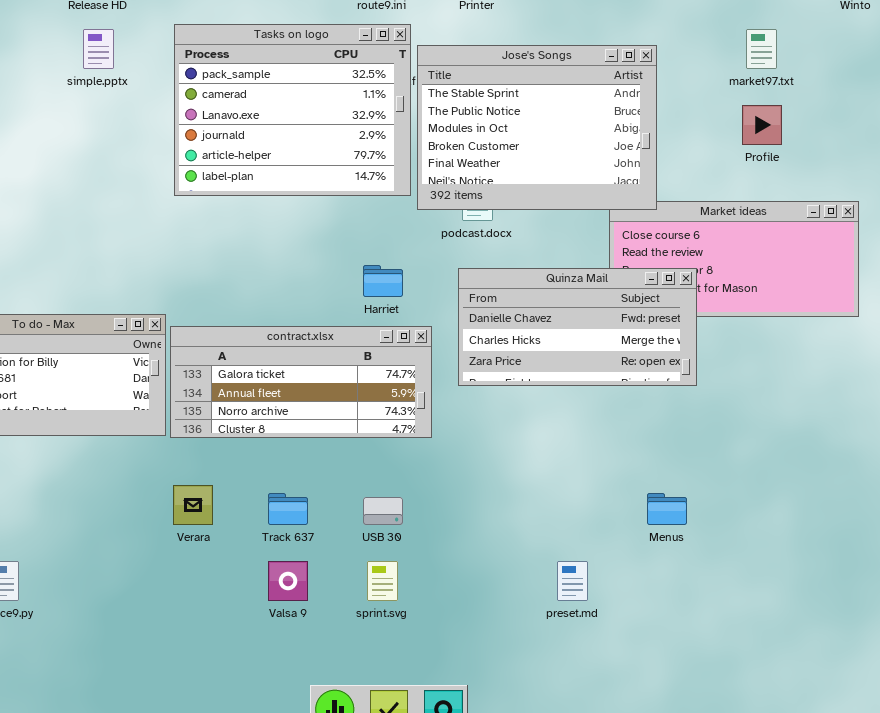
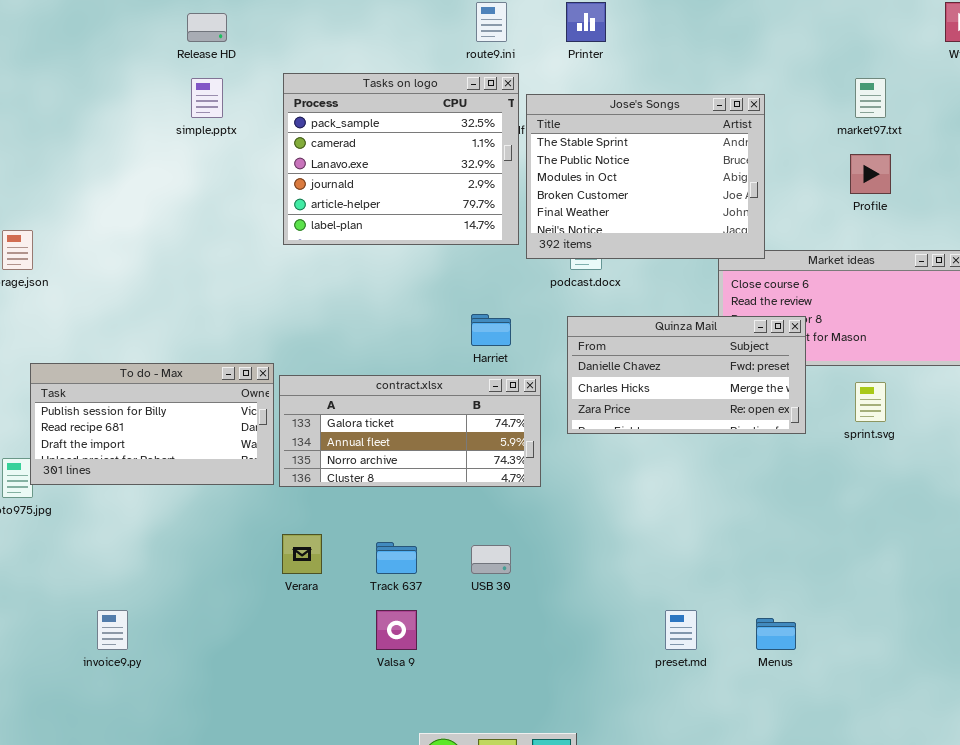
Menus: [647,493,687,525] -> [756,618,796,650], moved
sprint.svg: [367,561,398,601] -> [855,382,886,422], moved

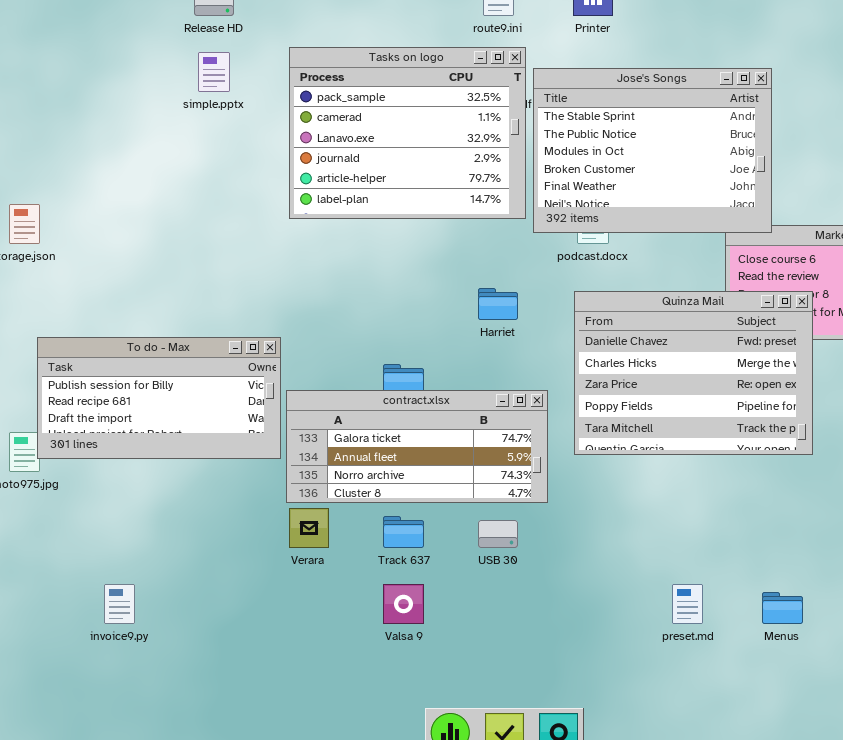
Quinza Mail: [567,316,806,434] -> [574,291,813,455], resized
contract.xlsx: [279,375,541,487] -> [286,390,548,503], moved

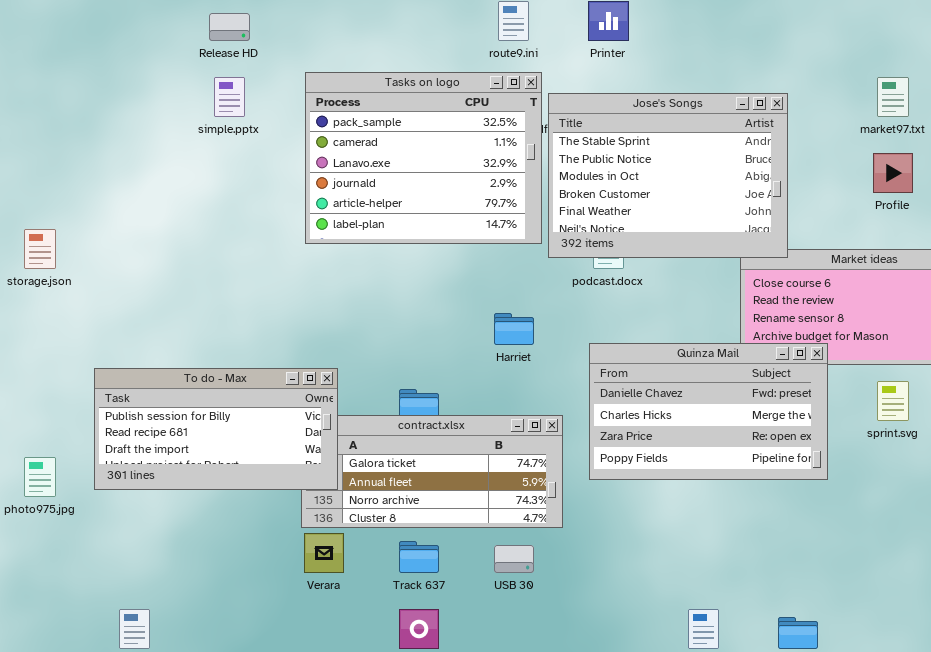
Quinza Mail: [574,291,813,455] -> [589,343,828,480], resized
To do - Max: [37,337,281,459] -> [94,368,338,490], moved

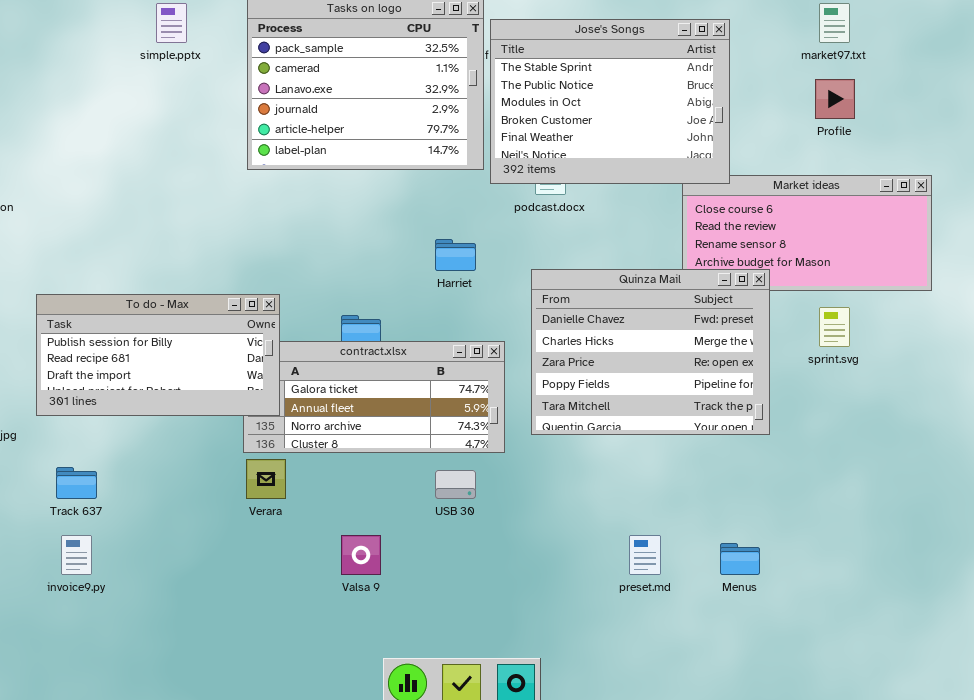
Quinza Mail: [589,343,828,480] -> [531,269,770,435], resized
Track 637: [399,541,439,573] -> [56,467,97,499], moved

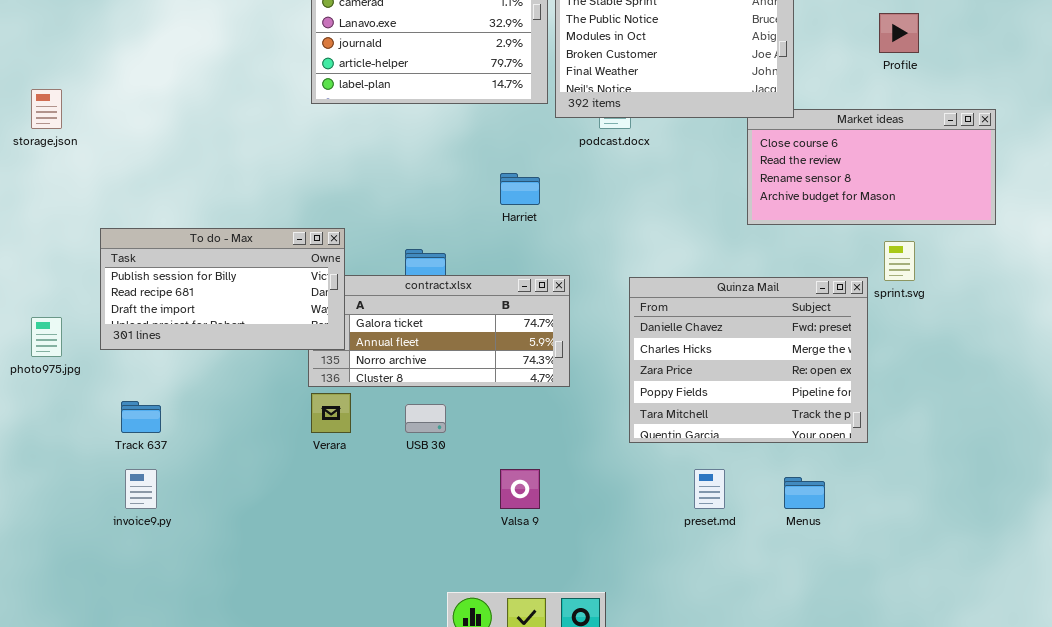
Quinza Mail: [531,269,770,435] -> [629,277,868,443], moved
USB 30: [435,470,476,499] -> [405,404,446,433], moved
Valsa 9: [341,535,381,575] -> [500,469,540,509], moved

